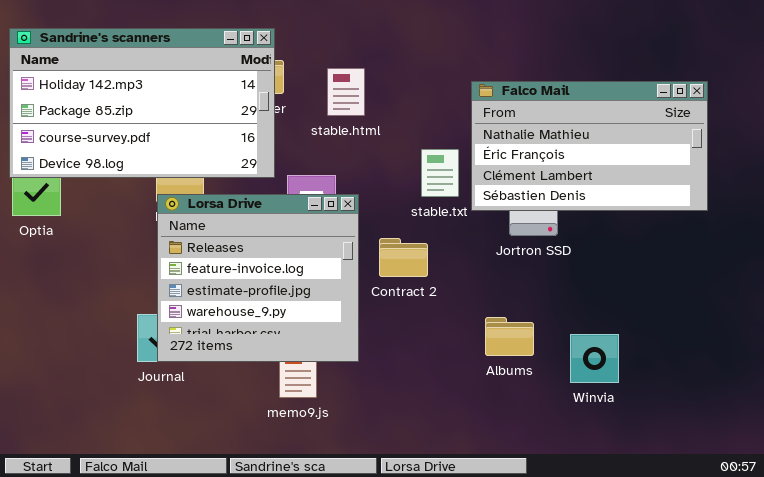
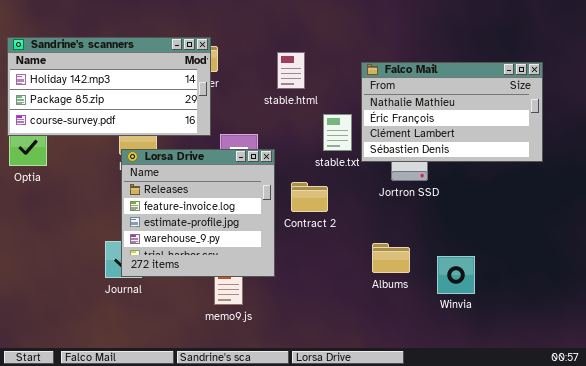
Sandrine's scanners: [9,28,275,178] -> [7,37,211,136], resized
stable.html: [327,68,365,116] -> [277,52,305,89], moved

